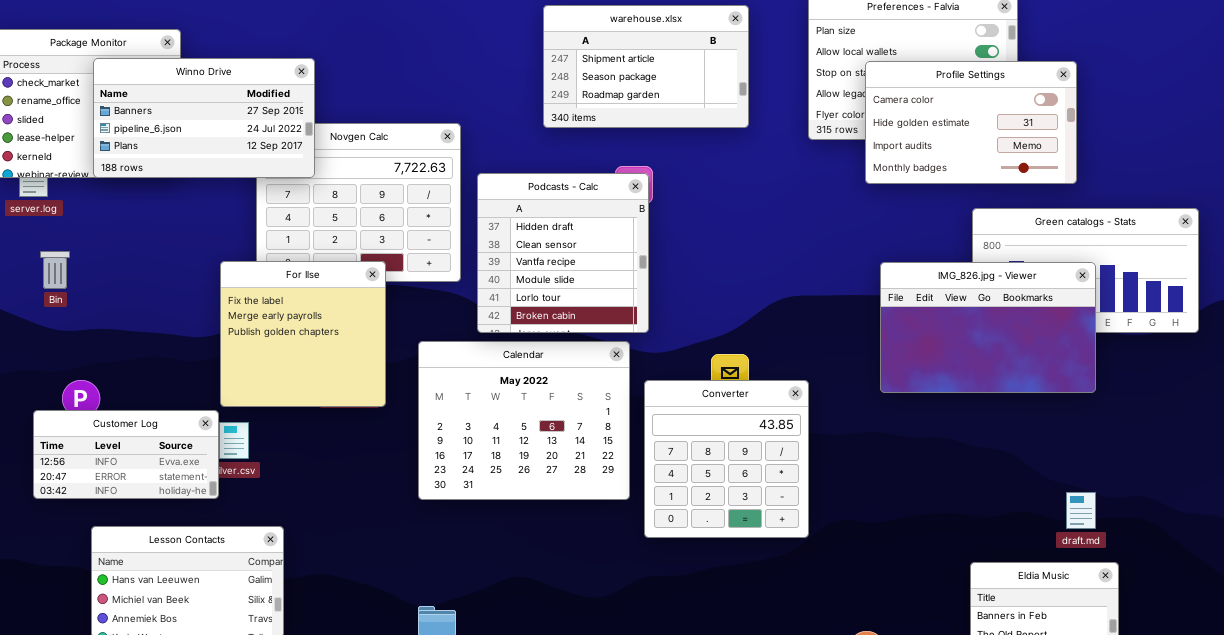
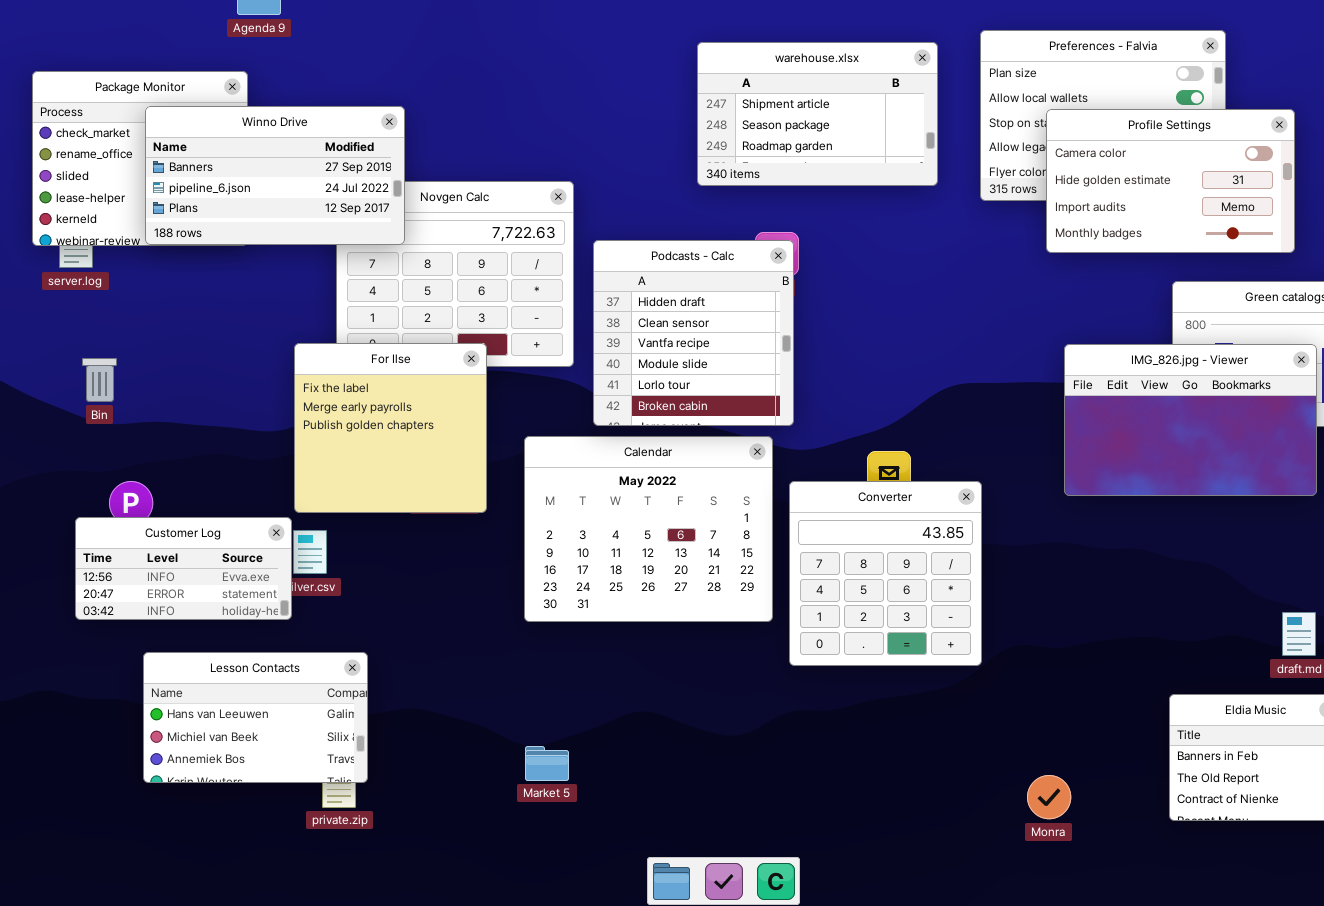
warehouse.xlsx: [543,5,749,128] -> [697,42,938,186], moved
Bin: [40,251,70,289] -> [82,358,117,402], moved

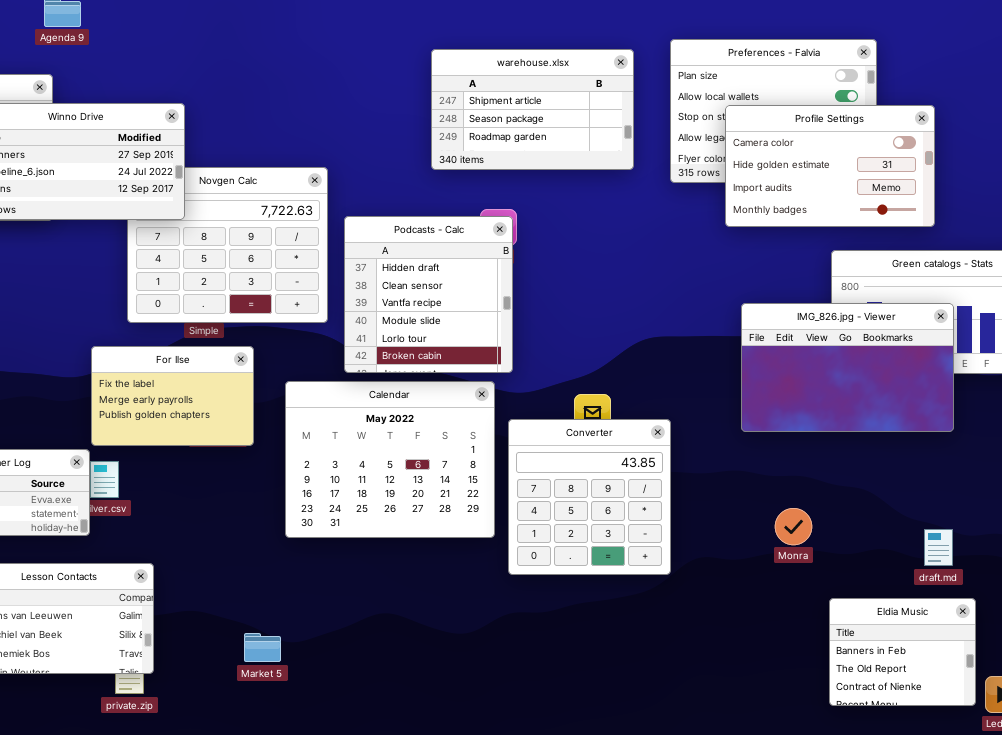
For Ilse: [294,343,487,513] -> [91,346,254,446], resized
Market 5: [525,746,569,781] -> [244,633,281,662], moved
Monra: [1027,775,1071,819] -> [775,508,812,545], moved

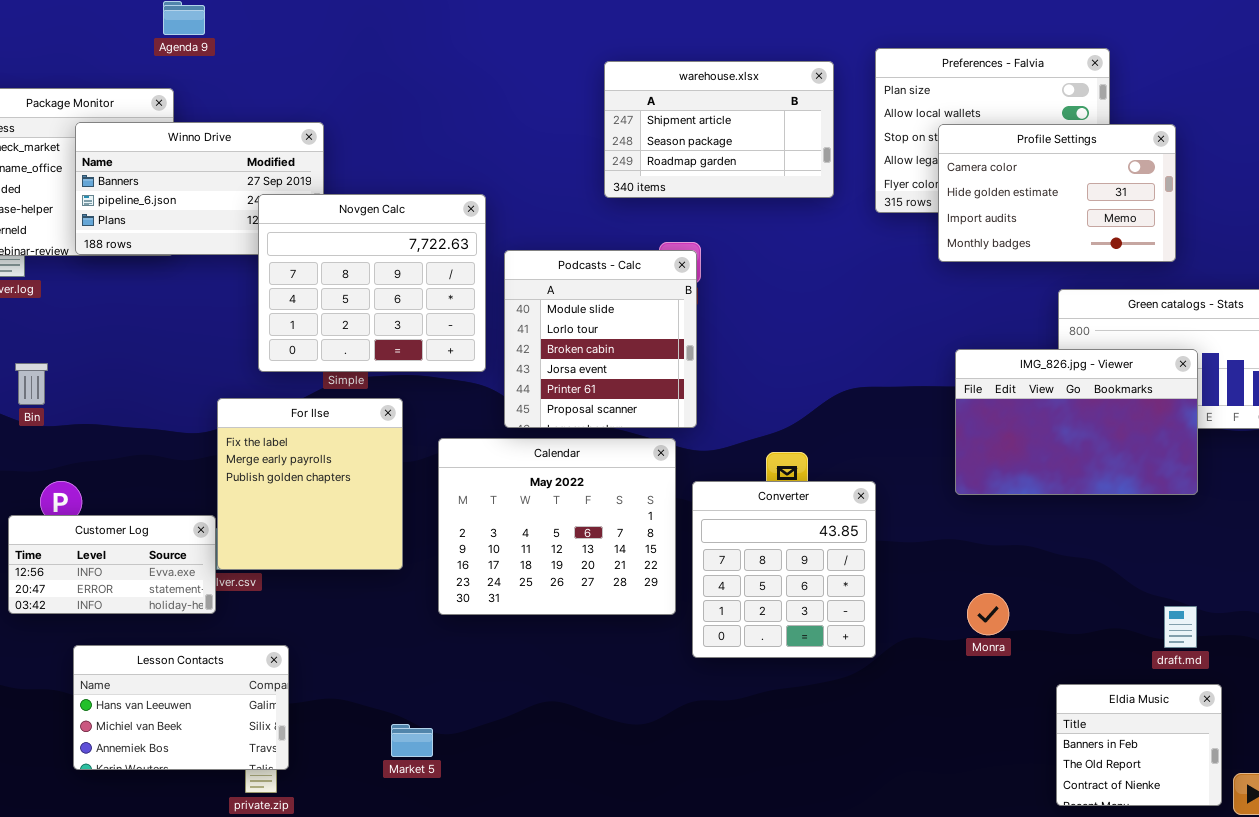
Novgen Calc: [127,167,328,323] -> [258,194,486,372], raised
Podcasts - Calc: [344,216,513,373] -> [504,250,697,428], scrolled down 3 rows
For Ilse: [91,346,254,446] -> [217,398,403,570], resized
Monra: [775,508,812,545] -> [967,593,1009,635], moved

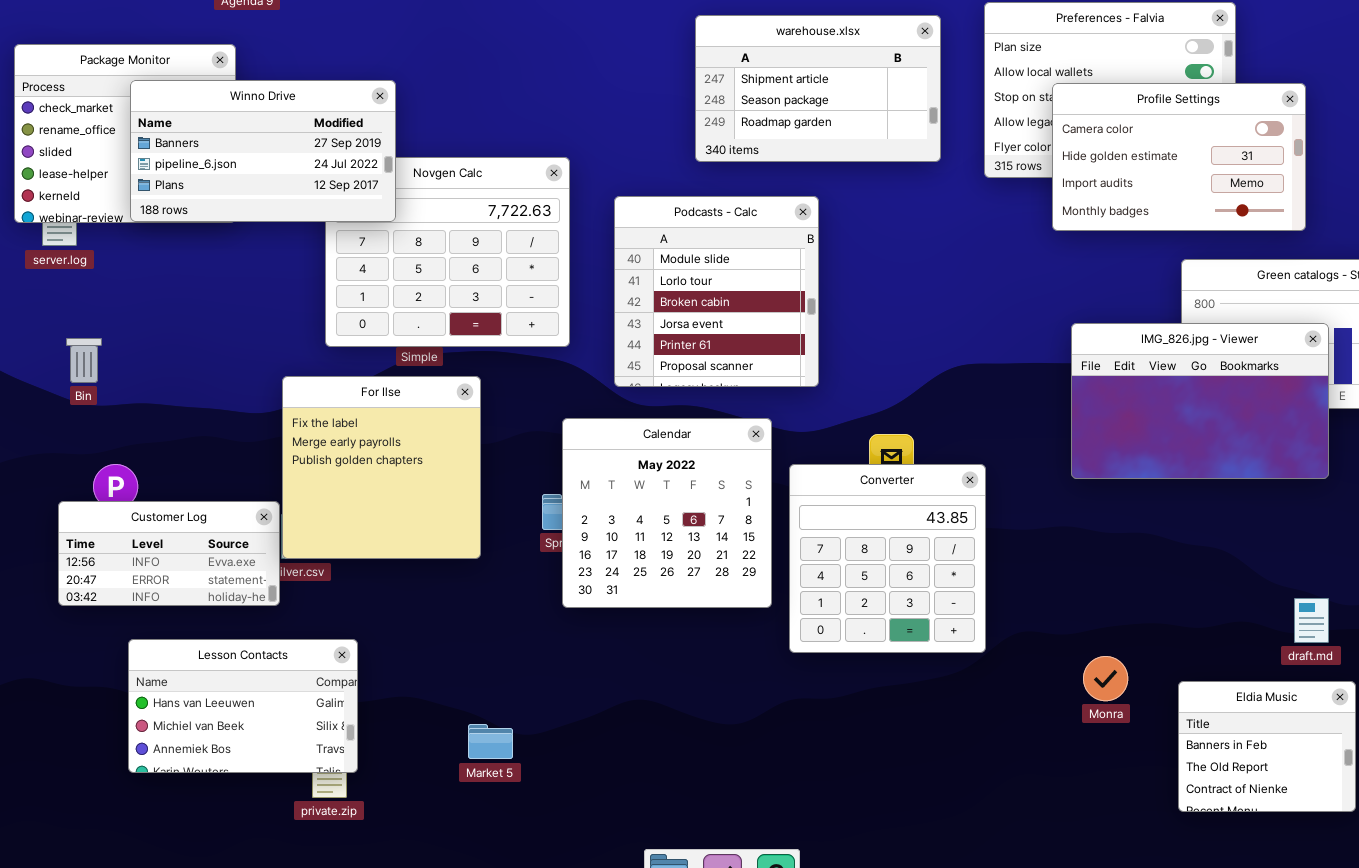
Winno Drive: [75,122,324,255] -> [130,80,396,222], raised
Podcasts - Calc: [504,250,697,428] -> [614,196,819,387], moved
Calendar: [438,438,676,615] -> [562,418,772,608], resized
Monra: [967,593,1009,635] -> [1083,656,1128,701], moved

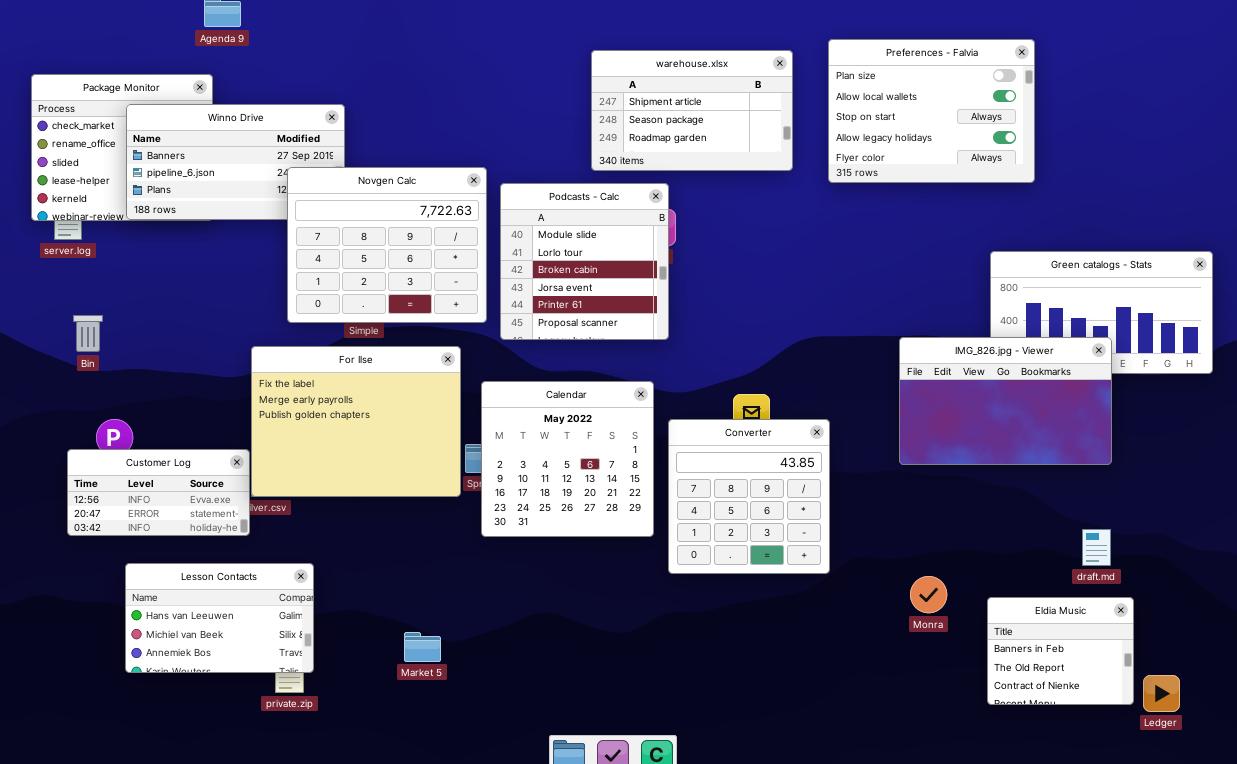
Profile Settings: [1052,83,1306,231] -> none, closed
Novgen Calc: [325,157,570,347] -> [287,167,487,323], raised
Podcasts - Calc: [614,196,819,387] -> [500,183,669,340], moved
IMG_826.jpg - Viewer: [1071,323,1329,479] -> [899,337,1112,465], moved
For Ilse: [282,376,481,559] -> [251,346,461,497], resized

